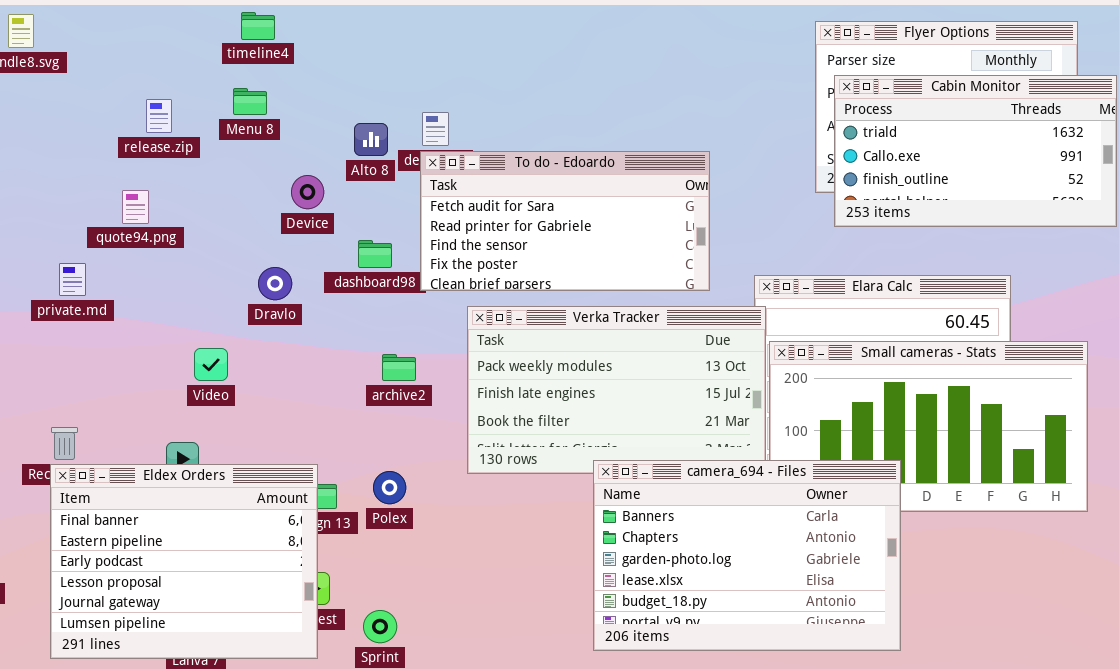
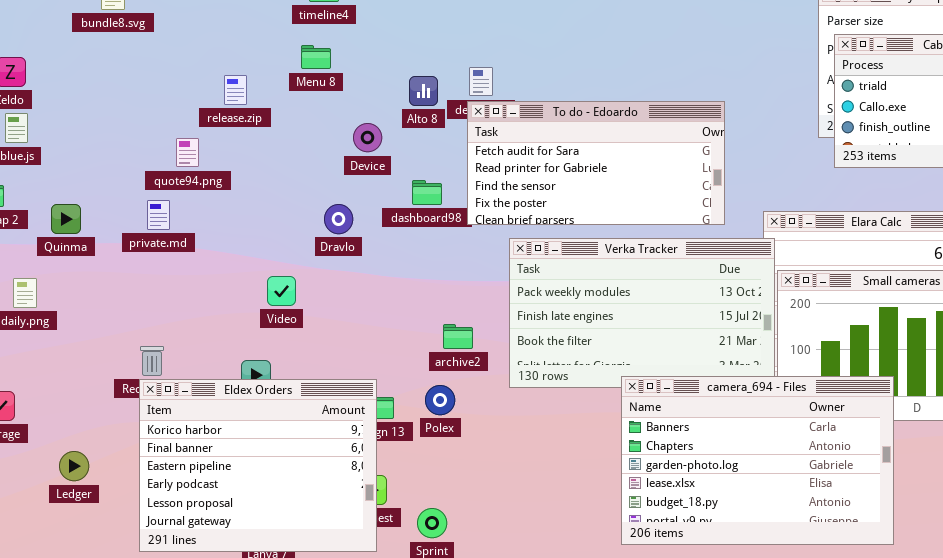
release.zip: [146,99,172,133] -> [224,75,247,105], moved
quote94.png: [122,190,149,224] -> [176,138,199,167], moved
archive2: [382,354,416,381] -> [443,324,473,349], moved
Eldex Orders: [50,464,318,659] -> [139,379,377,552], scrolled up 1 row

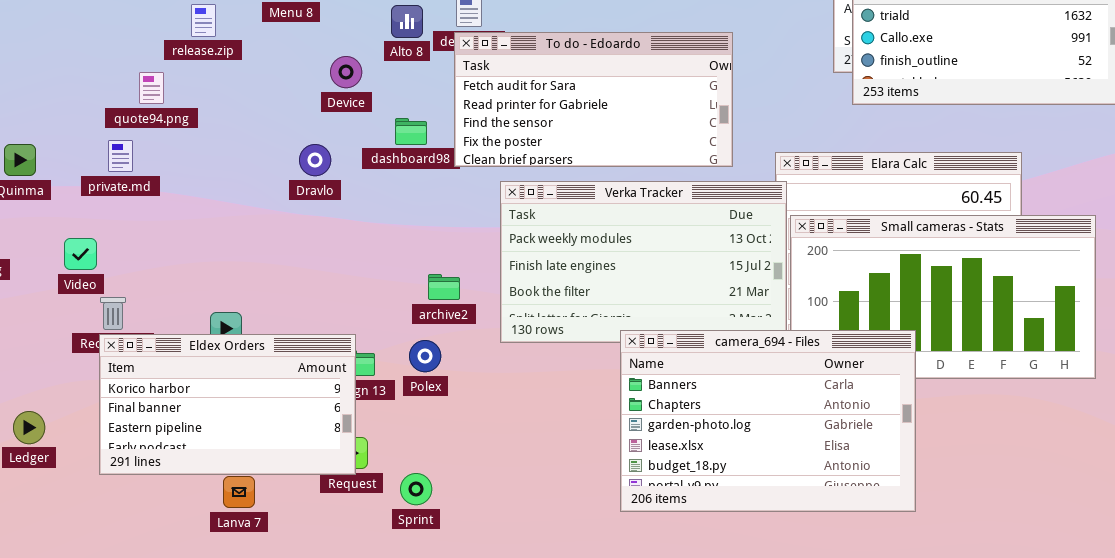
Video: [267,276,296,306] -> [64,238,97,270], moved
Eldex Orders: [139,379,377,552] -> [99,334,356,475], resized

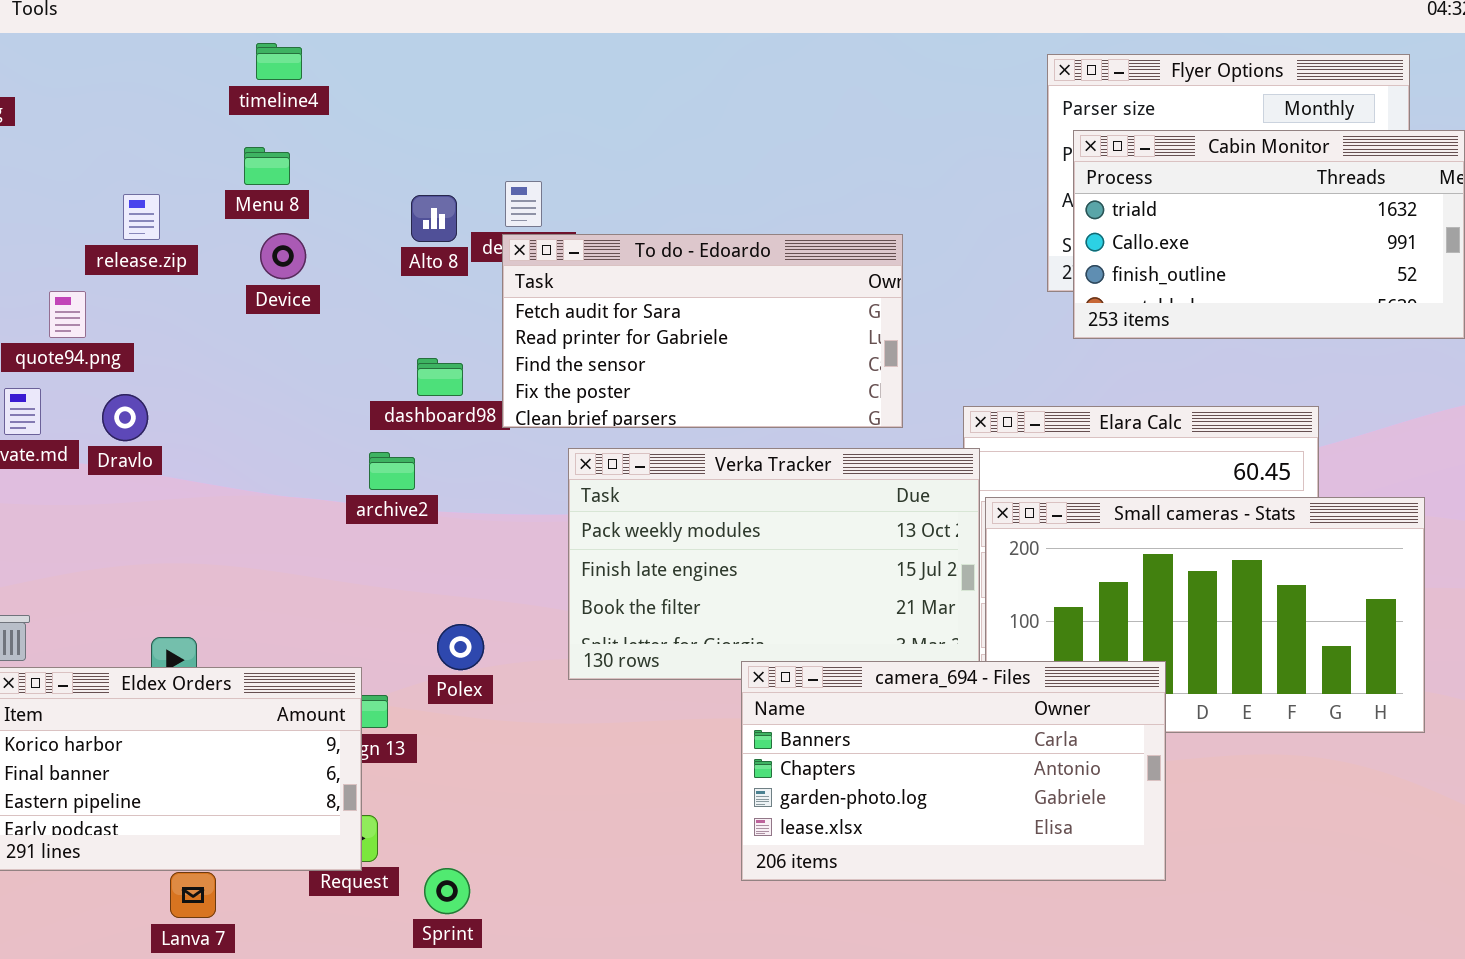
Device: [330,56,362,88] -> [260,233,306,279], moved
Dravlo: [299,144,331,176] -> [102,394,148,441], moved
archive2: [428,274,460,300] -> [369,452,415,490], moved
camera_694 - Files: [620,330,916,512] -> [741,661,1166,881], resized
Polex: [409,340,441,372] -> [437,624,484,670], moved

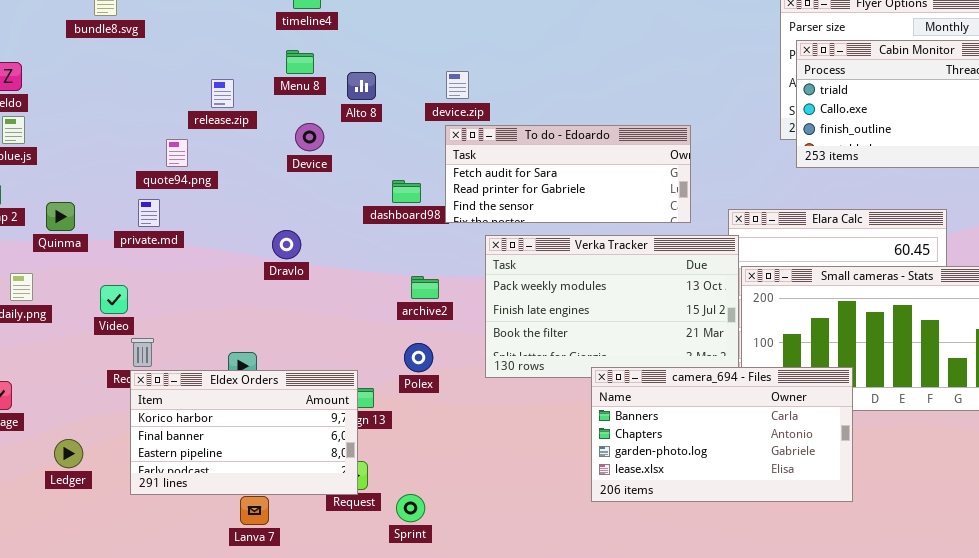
Alto 8: [411,195,457,242] -> [347,72,376,100], moved
Device: [260,233,306,279] -> [295,123,324,151], moved
To do - Edoardo: [502,234,903,428] -> [445,125,691,223], resized
Dravlo: [102,394,148,441] -> [272,230,301,259], moved
archive2: [369,452,415,490] -> [411,276,439,299], moved

